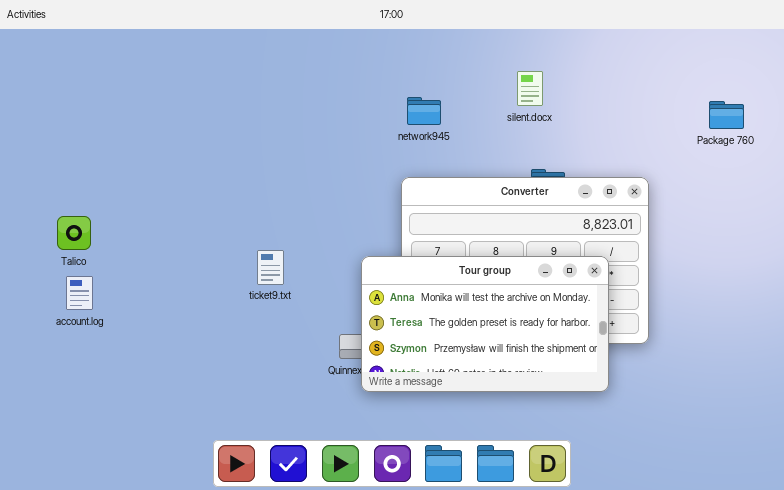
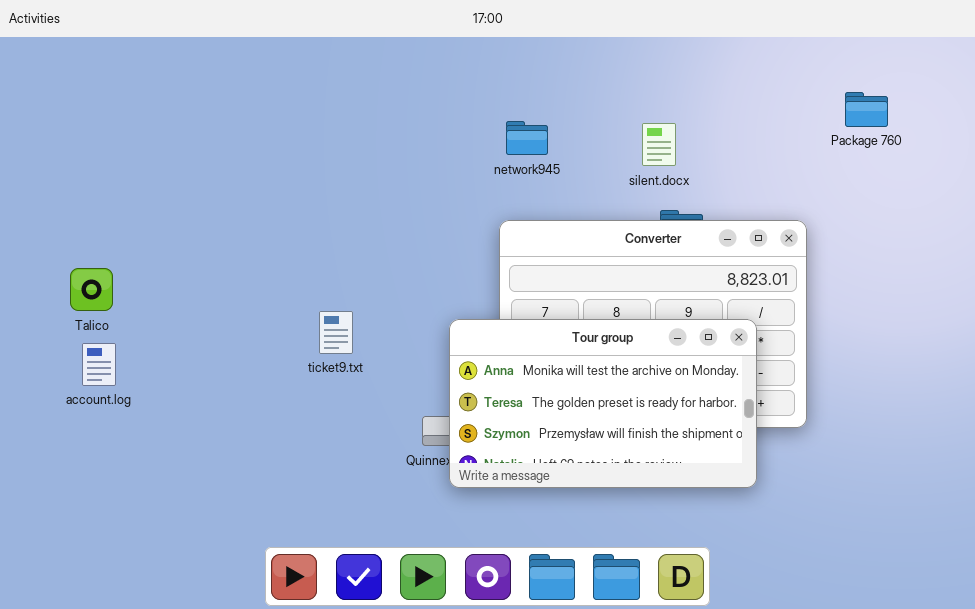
silent.docx: [517,71,543,106] -> [642,123,676,166], moved
Package 760: [709,101,744,129] -> [845,92,888,127], moved

